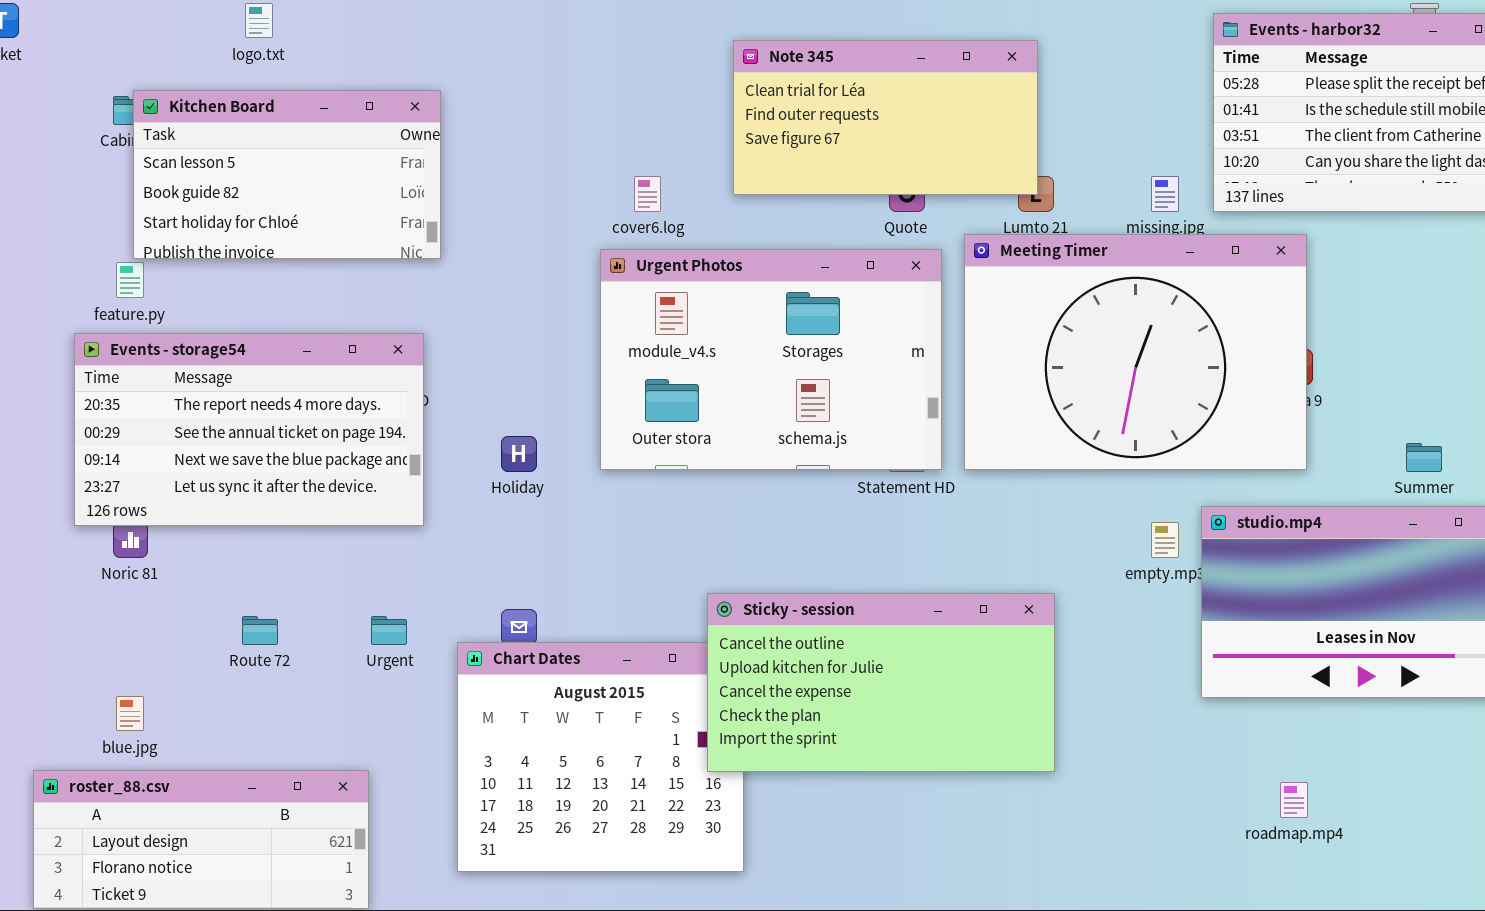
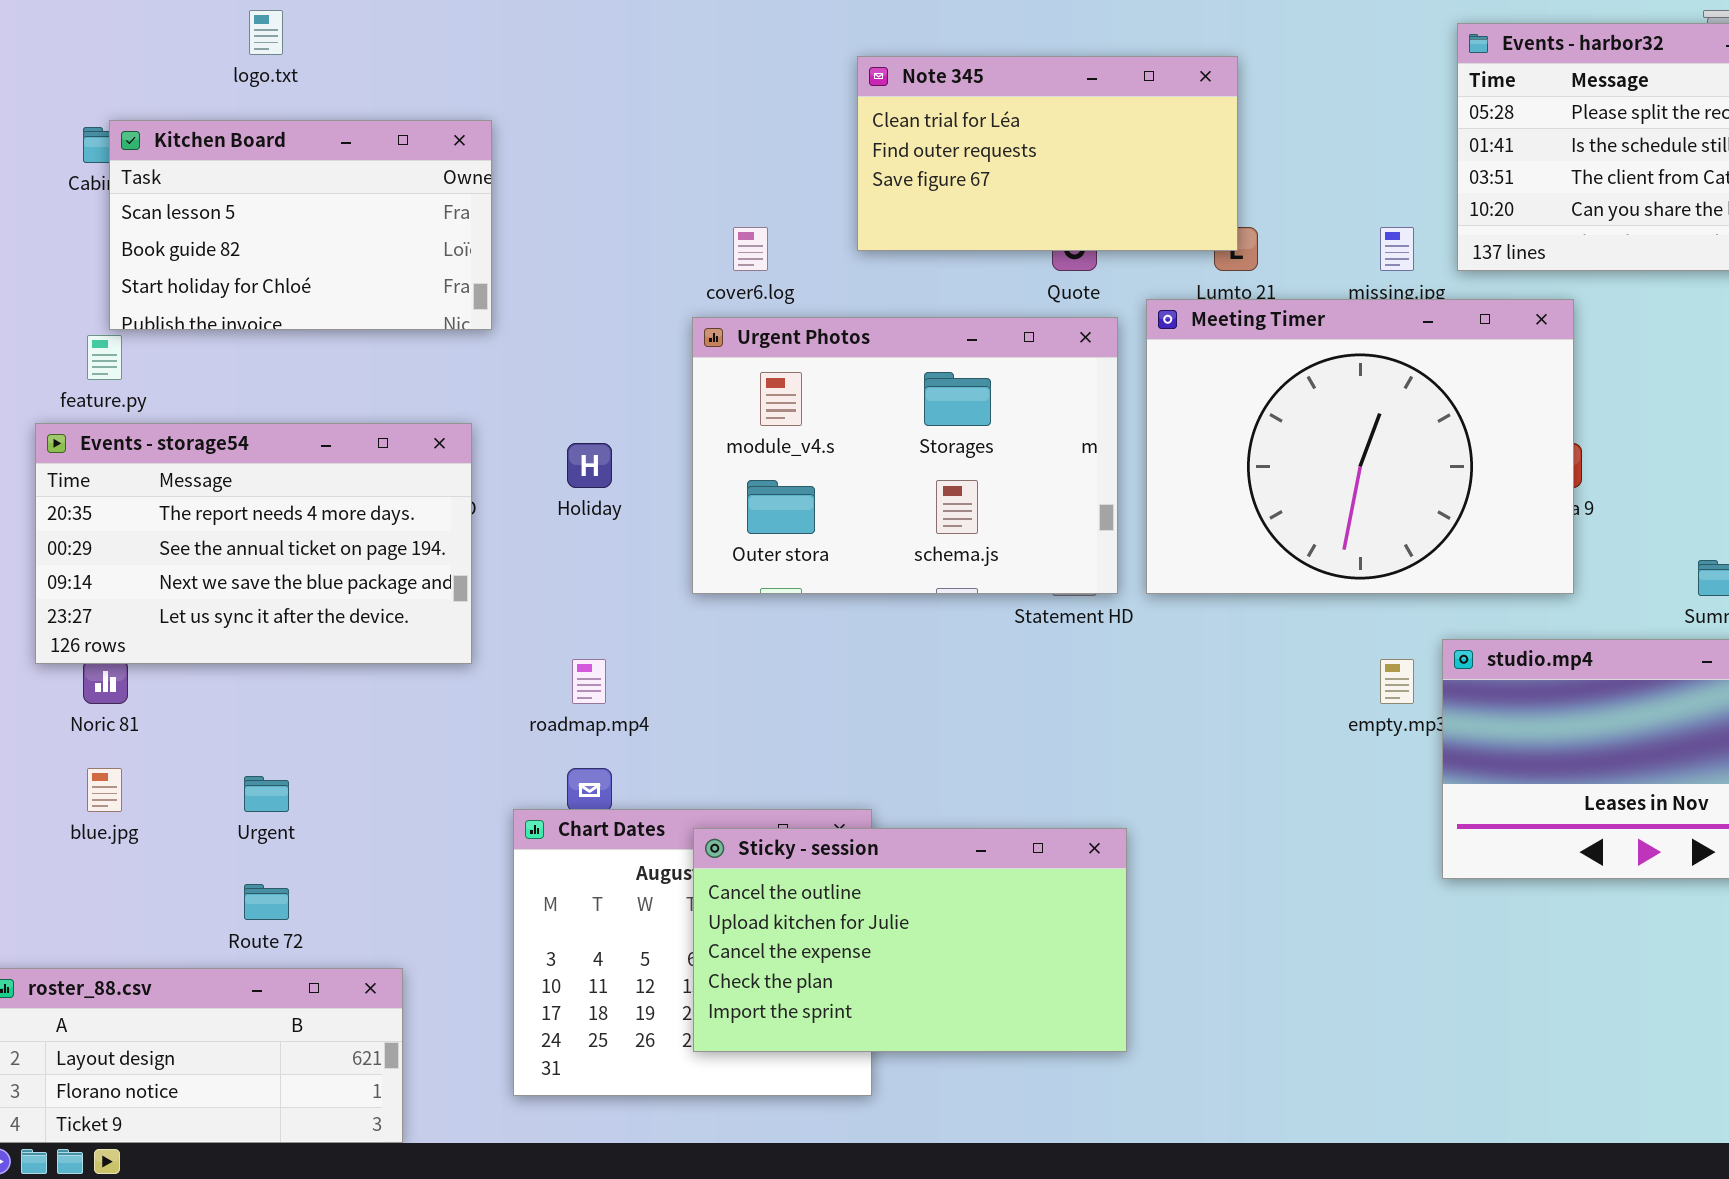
Holiday: [501,436,537,472] -> [567,443,612,488], moved
Sticky - session: [707,593,1055,772] -> [693,828,1127,1052], moved
Route 72: [242,616,278,645] -> [244,884,289,920], moved
Urgent: [371,616,407,645] -> [244,776,289,812], moved
blue.jpg: [116,696,144,731] -> [87,768,122,812], moved
roadmap.mp4: [1280,782,1308,818] -> [572,659,606,704], moved

